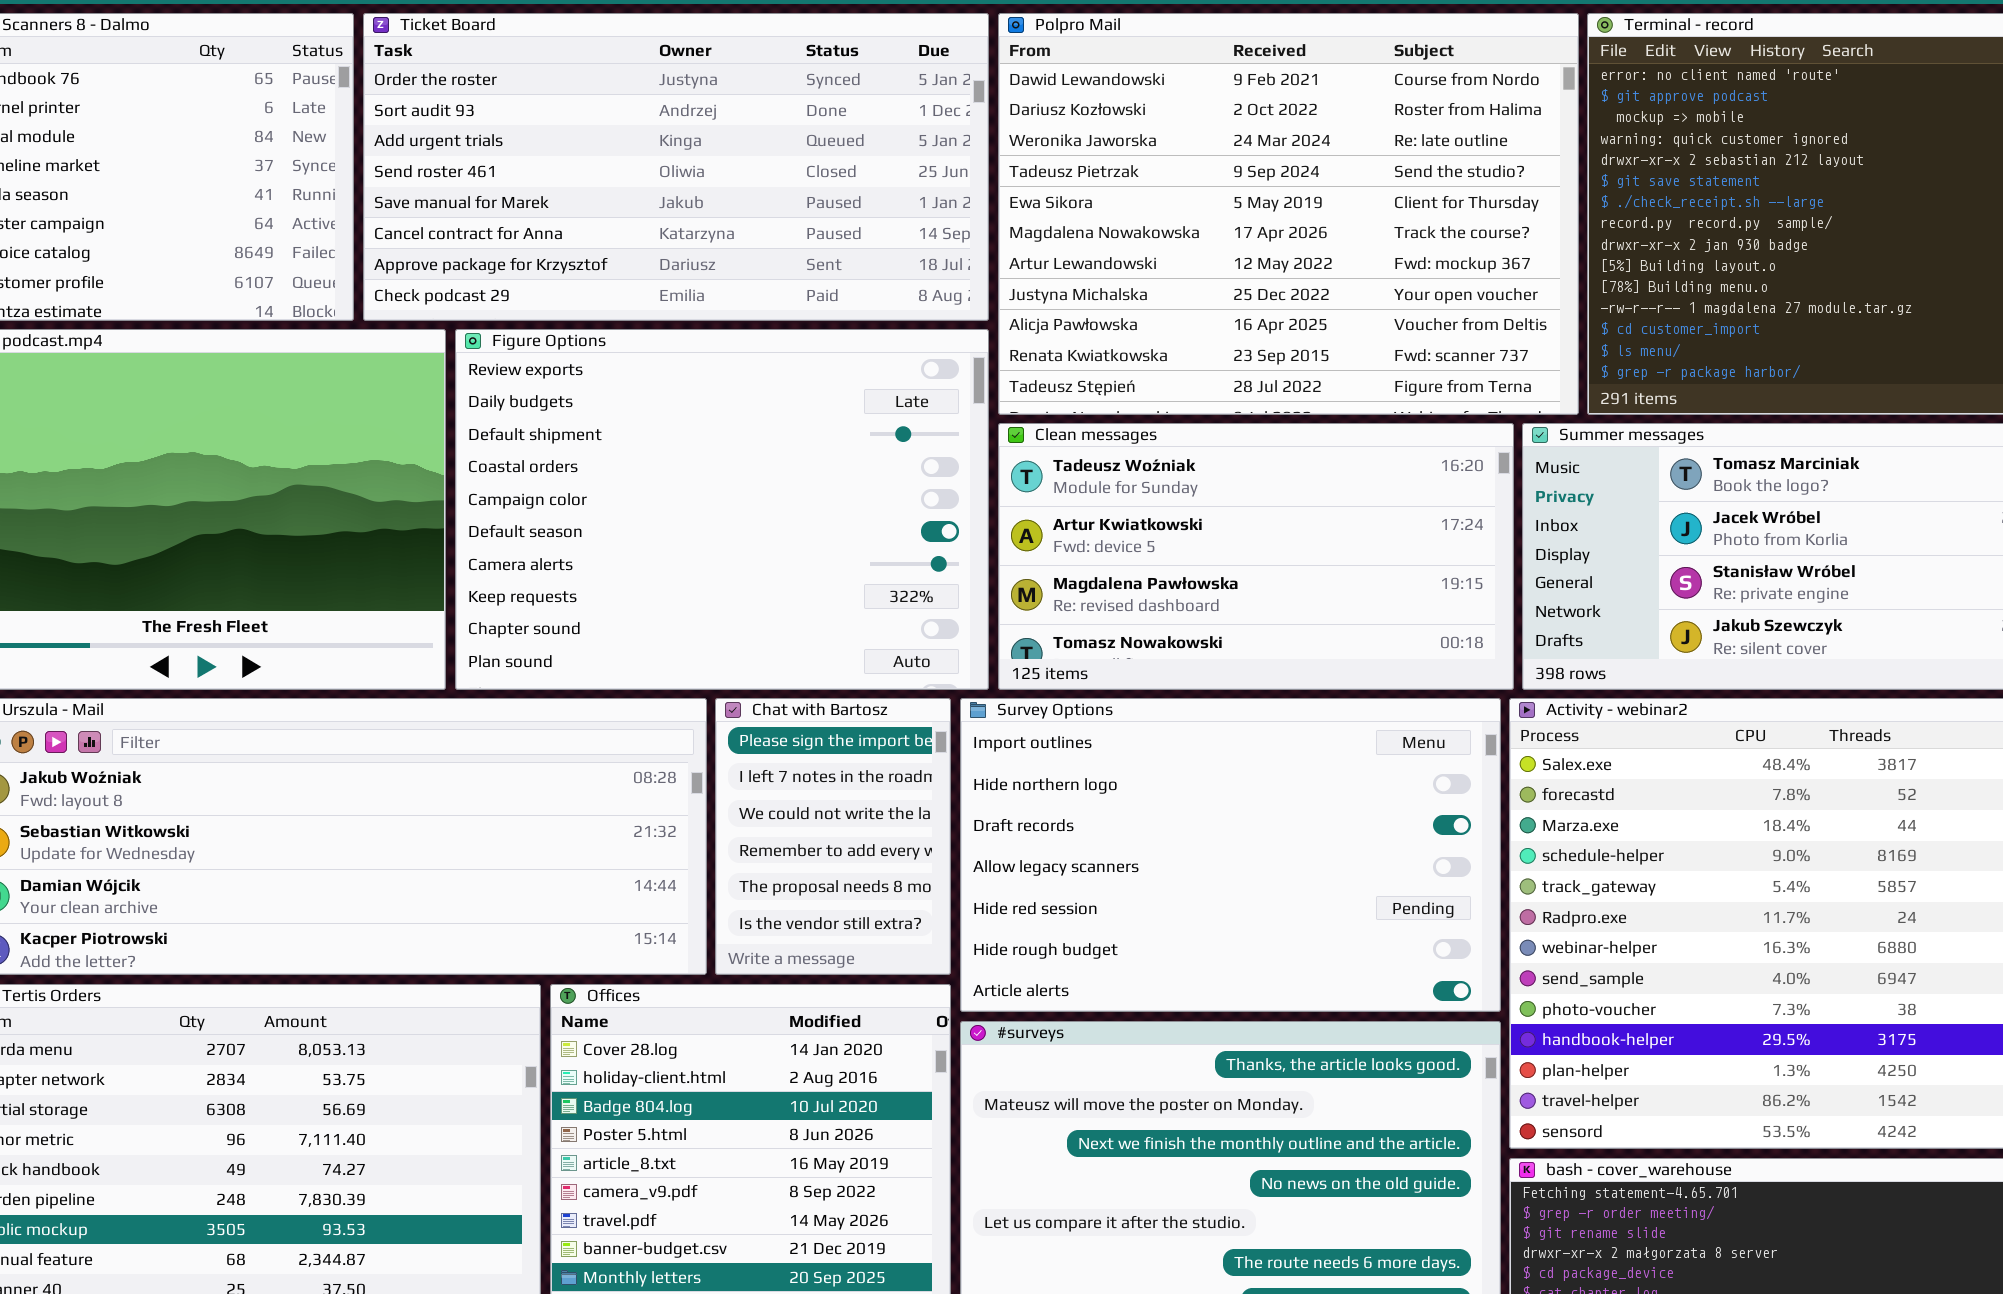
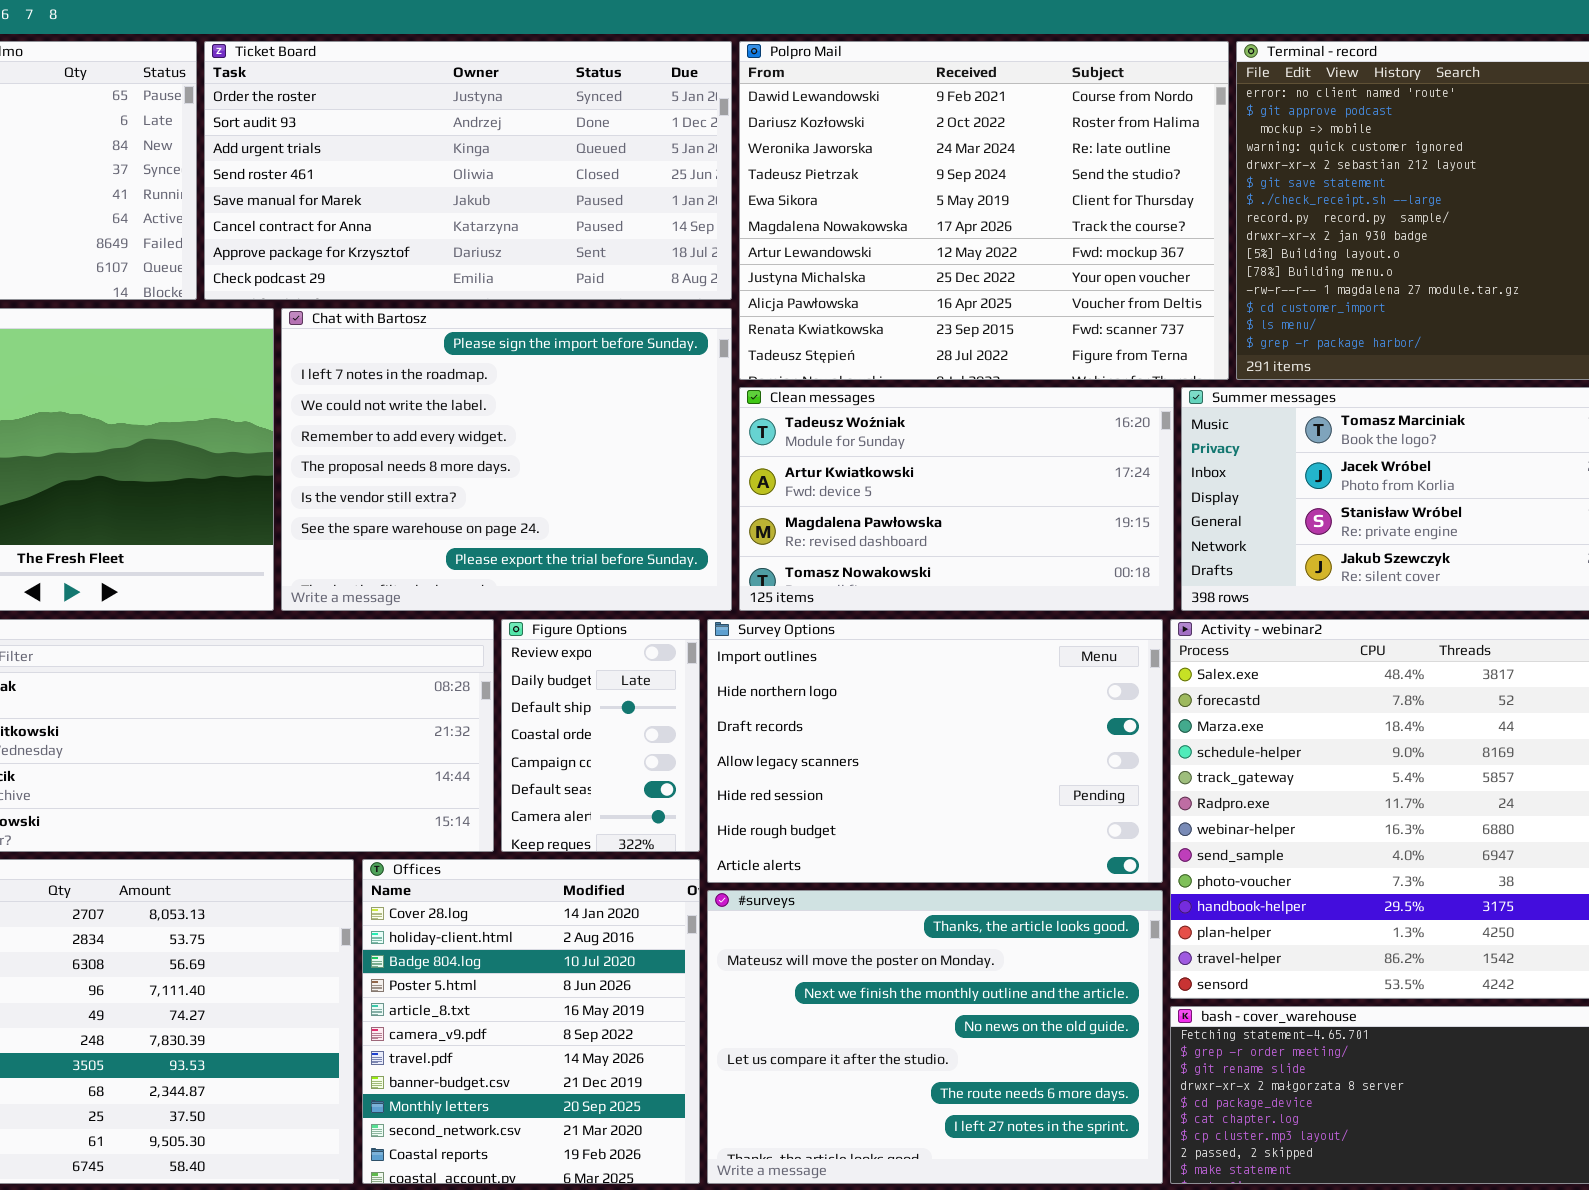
Figure Options: [455,329,989,690] -> [501,619,700,852], moved, resized
Chat with Bartosz: [715,698,951,975] -> [281,308,732,611], moved, resized

